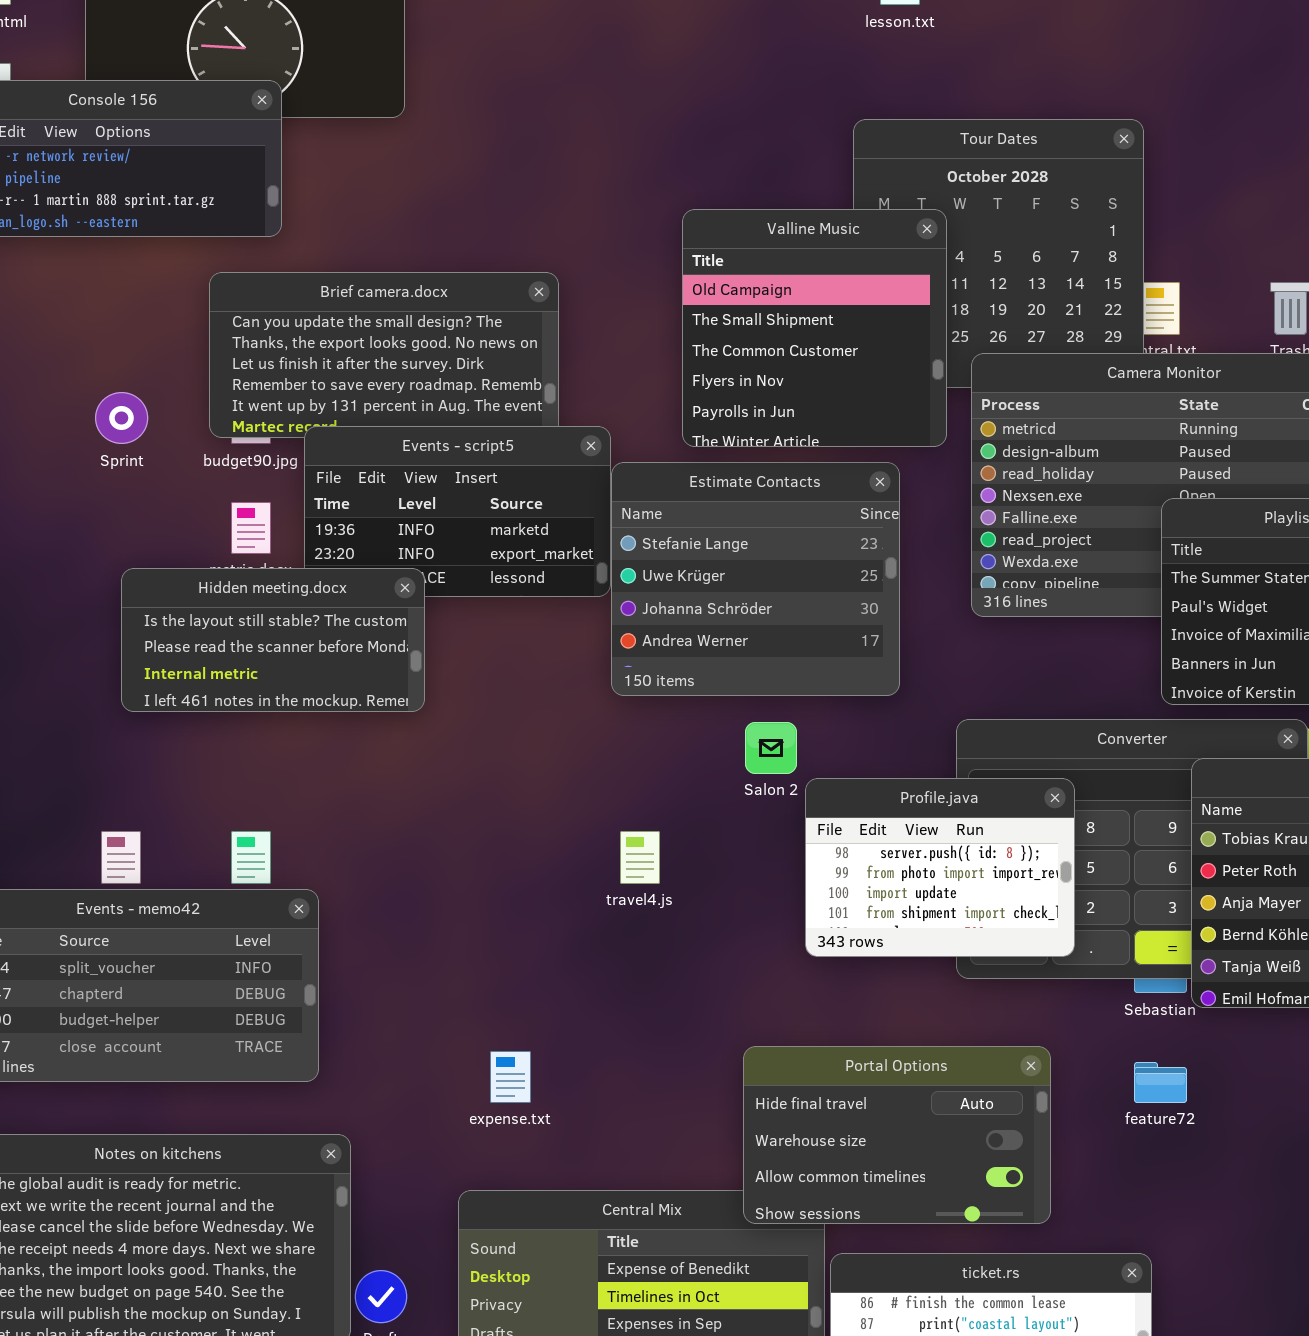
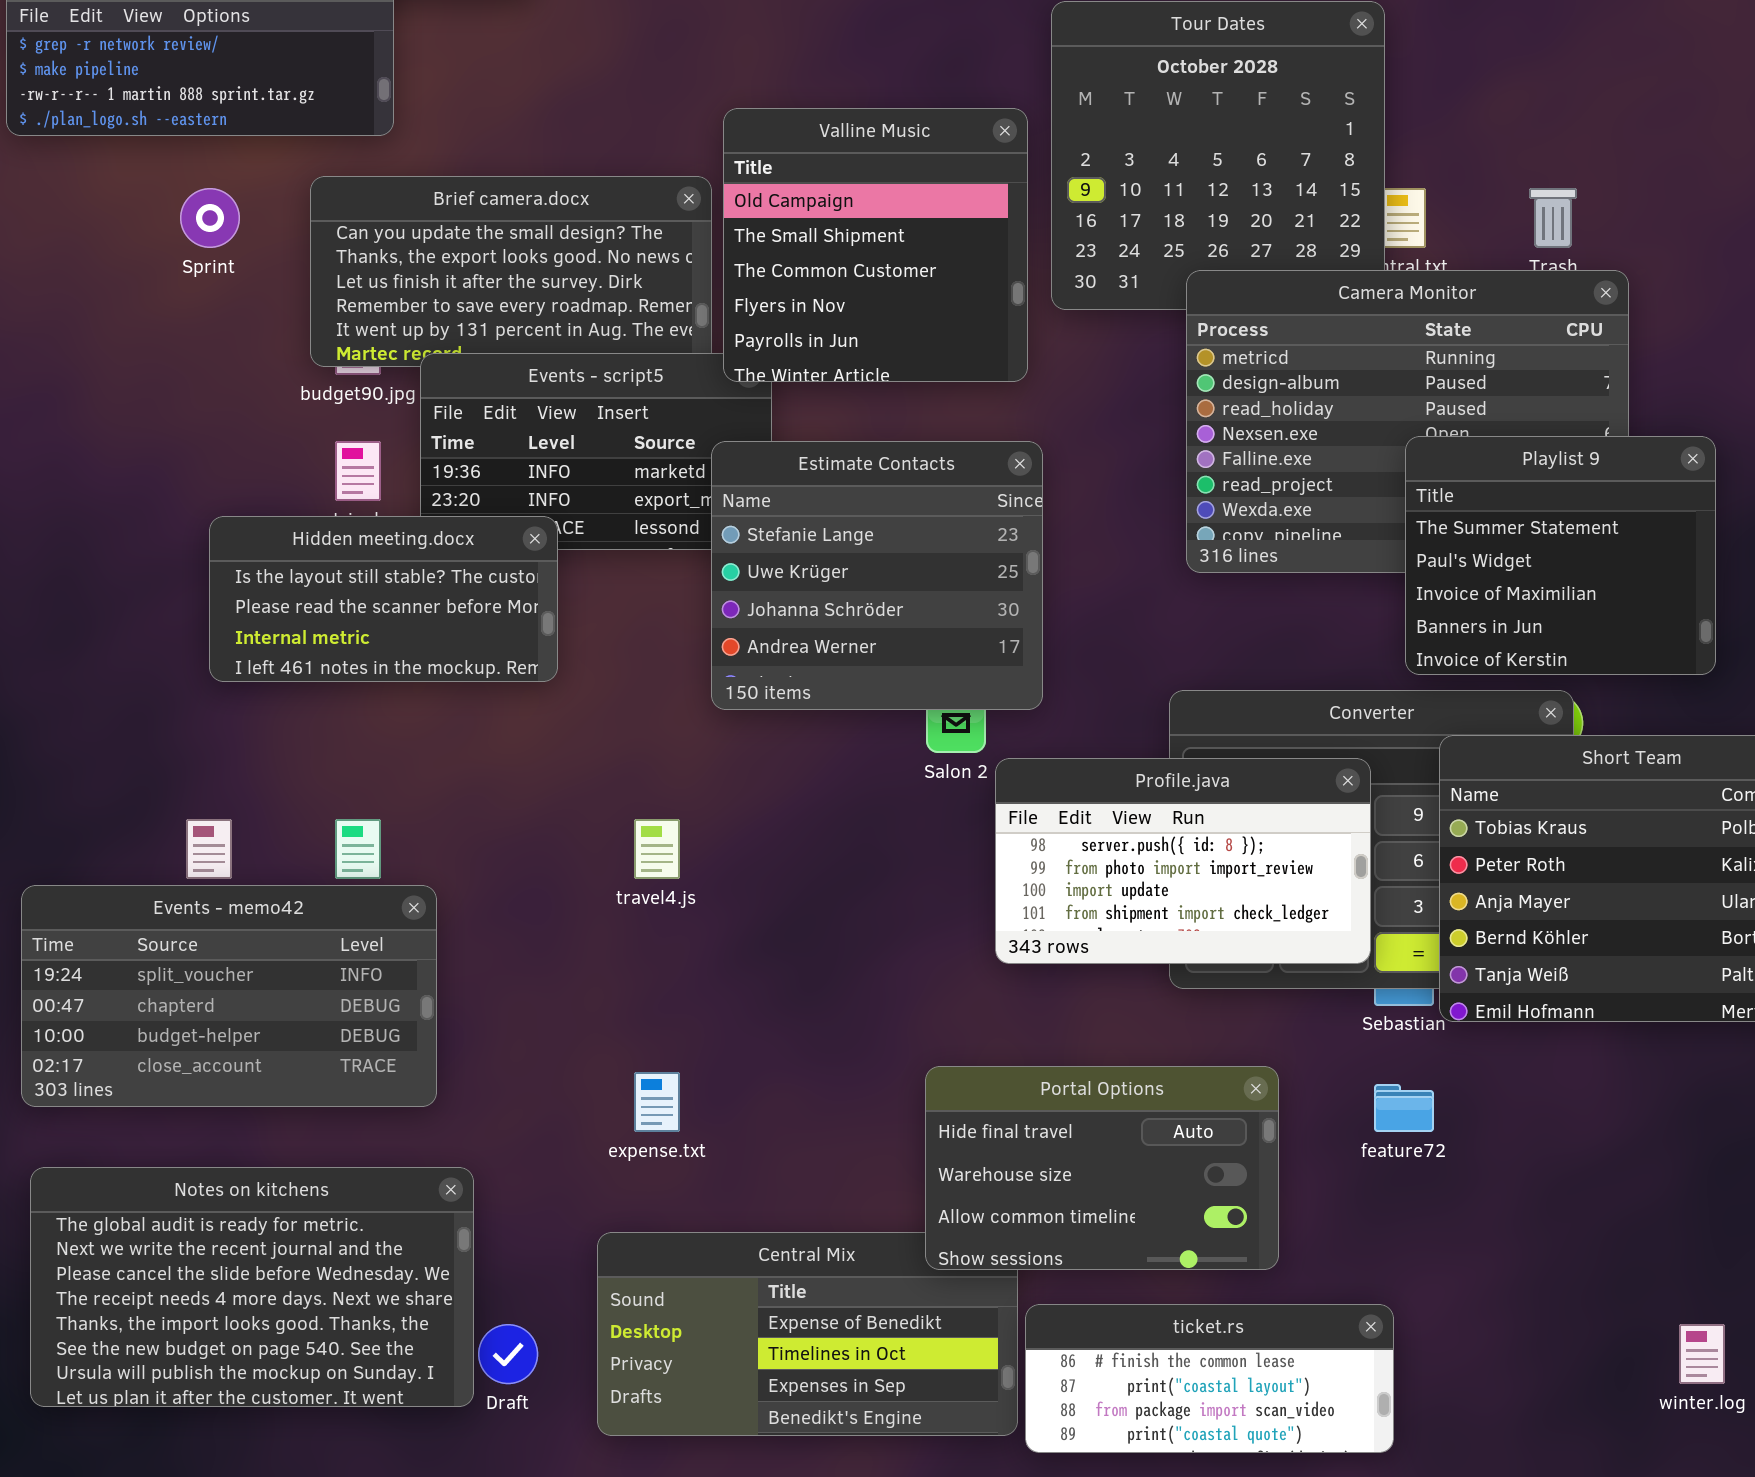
Valline Music: [682,209,947,447] -> [723,108,1028,382], moved
Sprint: [95,392,148,444] -> [180,188,240,248], moved
Estimate Contacts: [611,462,900,696] -> [711,441,1043,710], moved
Profile.java: [805,778,1075,957] -> [995,758,1371,964], resized
travel4.js: [620,831,660,884] -> [634,819,680,879], moved

